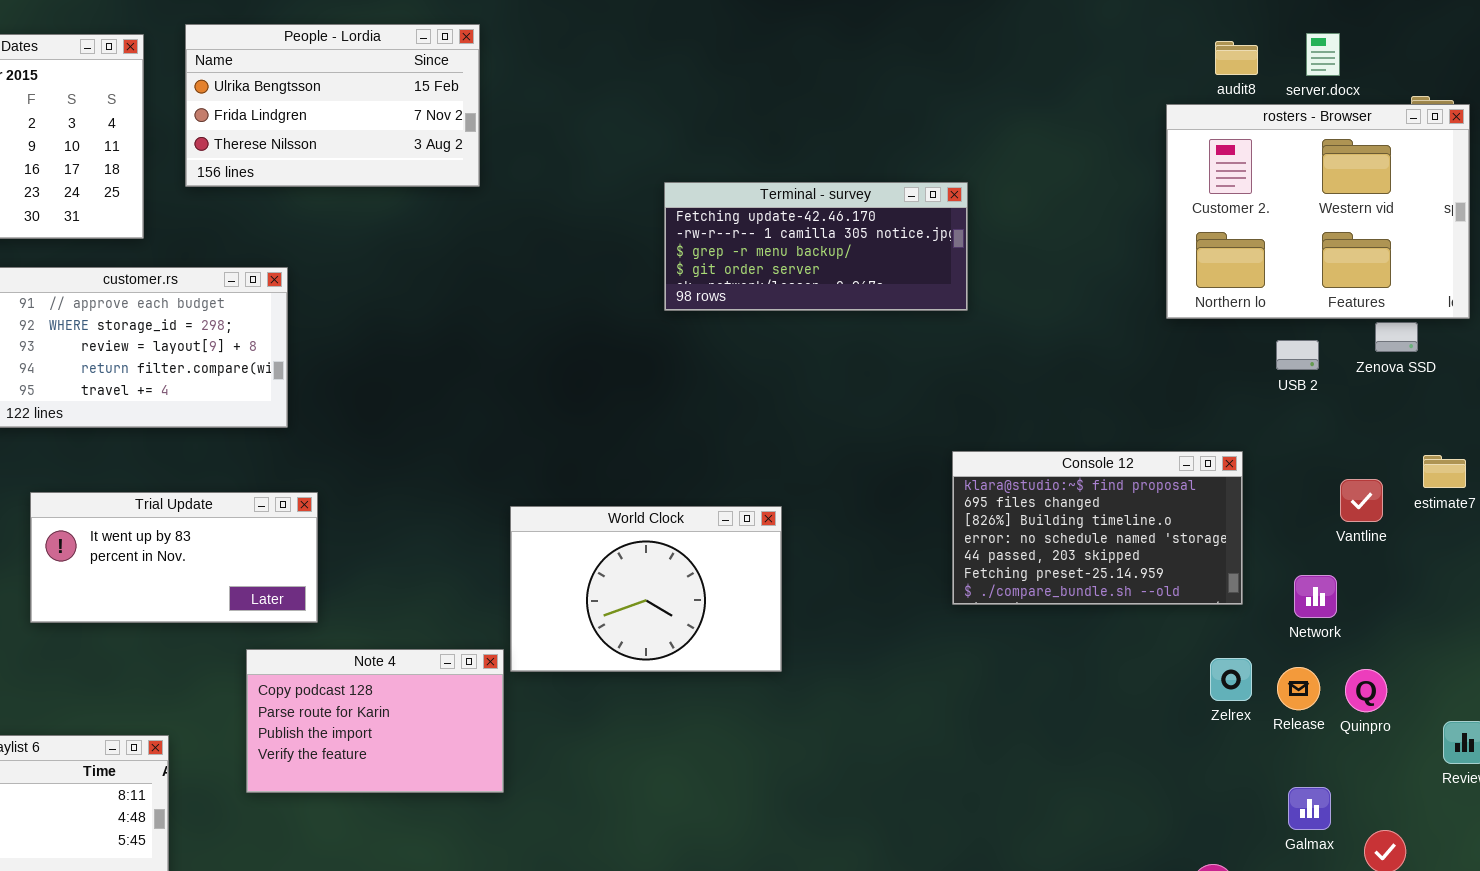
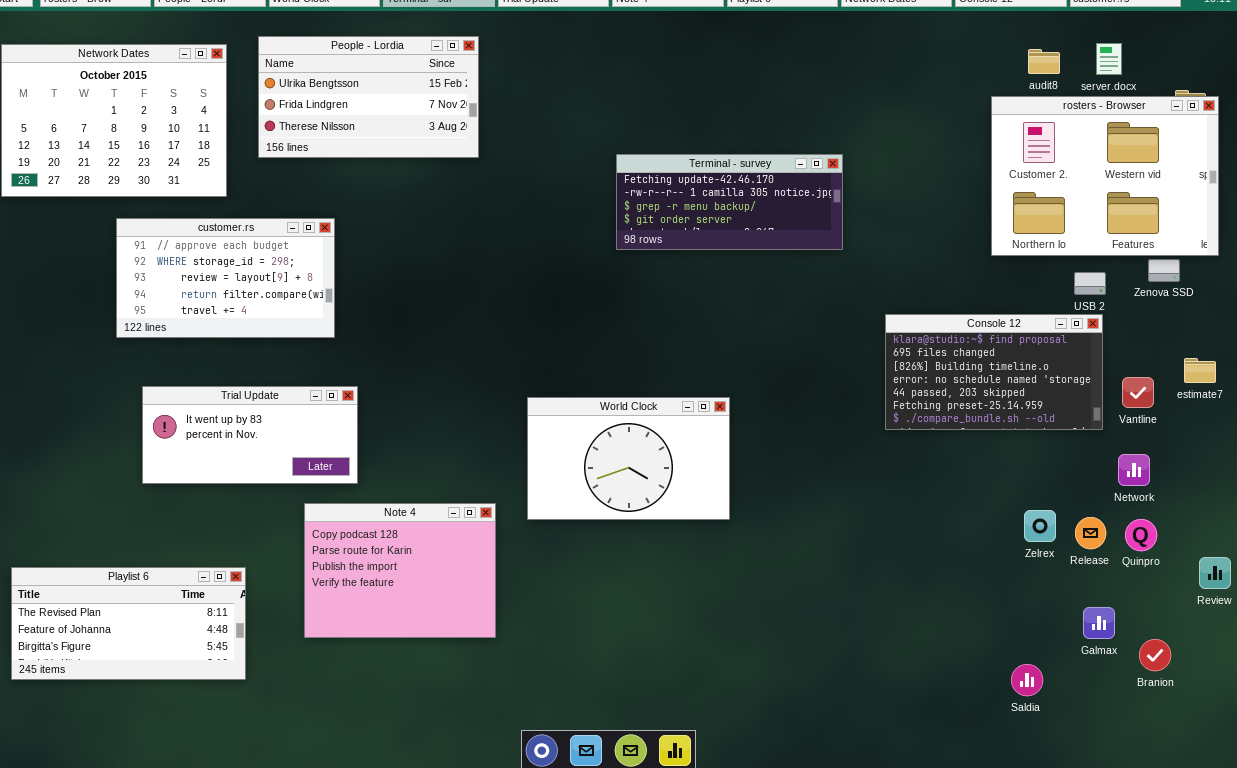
Console 12: [952,451,1243,605] -> [885,314,1103,430], moved
World Clock: [510,506,782,672] -> [527,397,730,520], moved
Network: [1294,575,1337,618] -> [1118,454,1150,486], moved
Note 4: [246,649,504,793] -> [304,503,496,638], resized

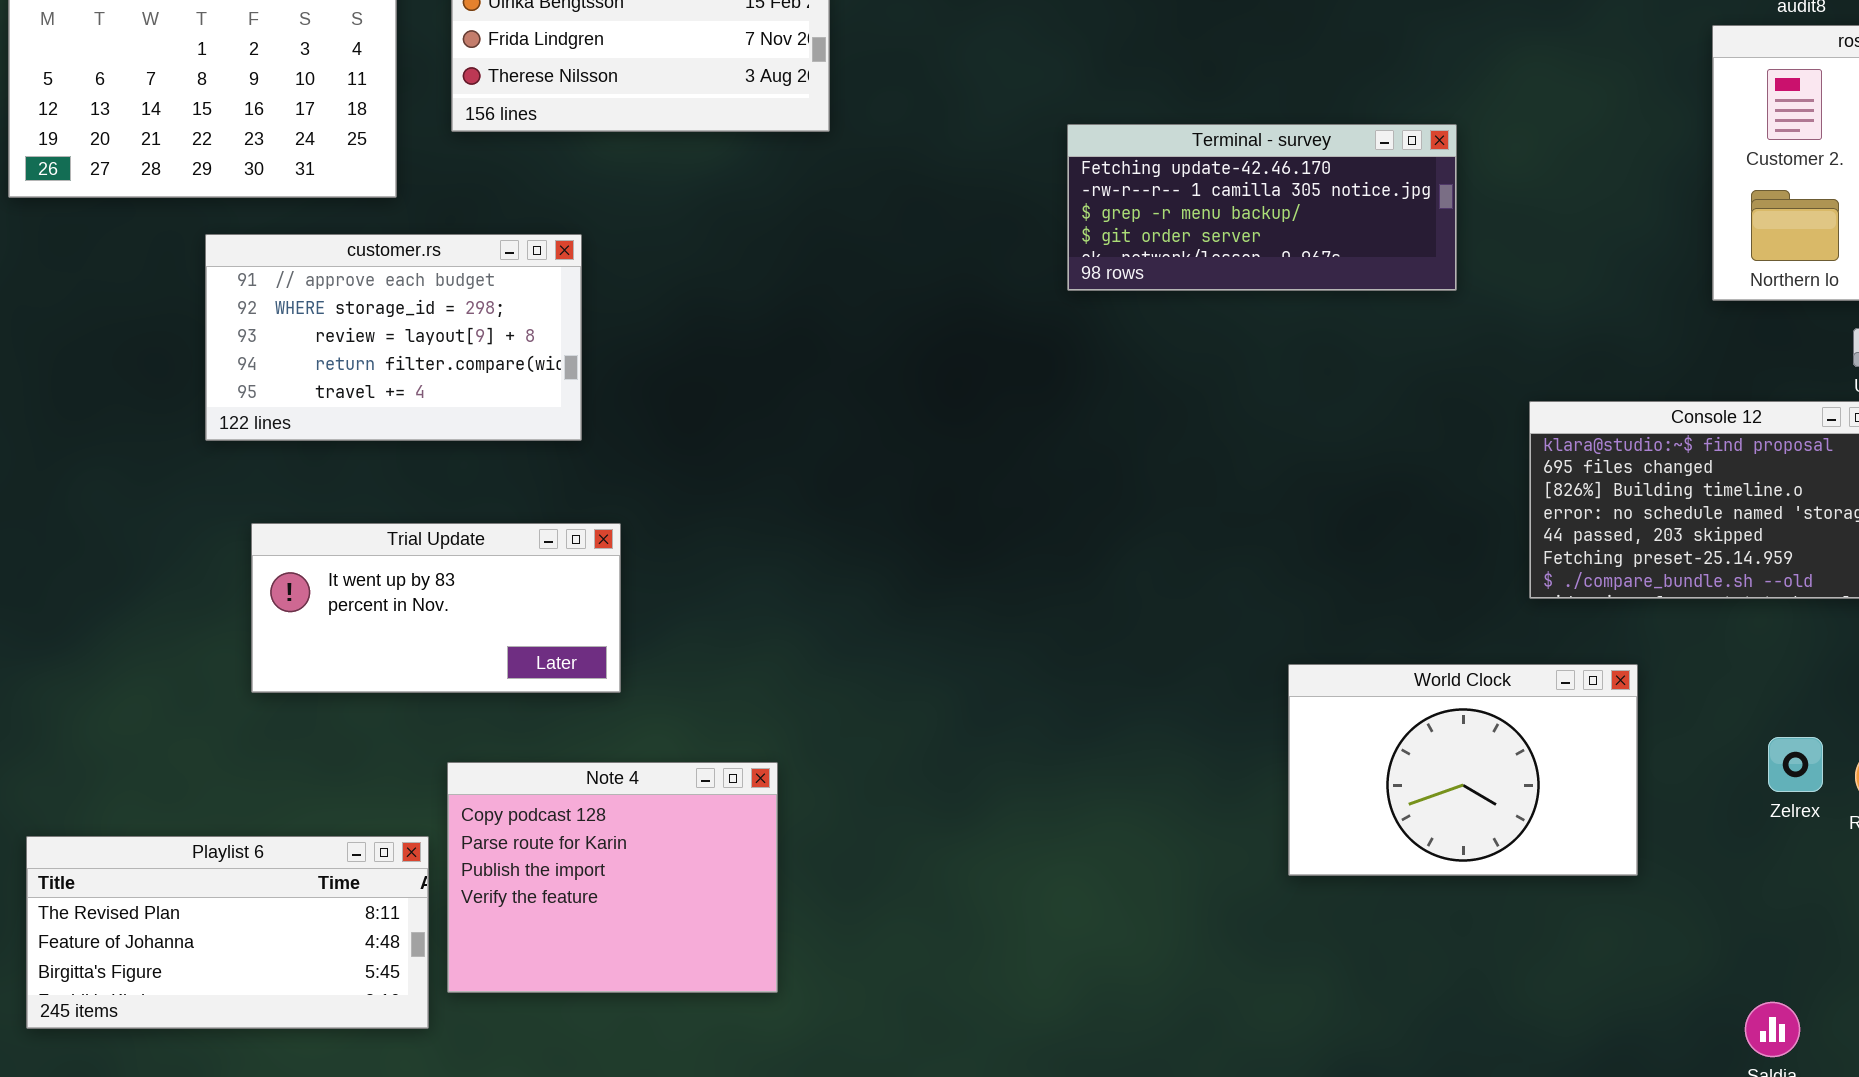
World Clock: [527,397,730,520] -> [1288,664,1638,876], moved
Note 4: [304,503,496,638] -> [447,762,778,993], moved

